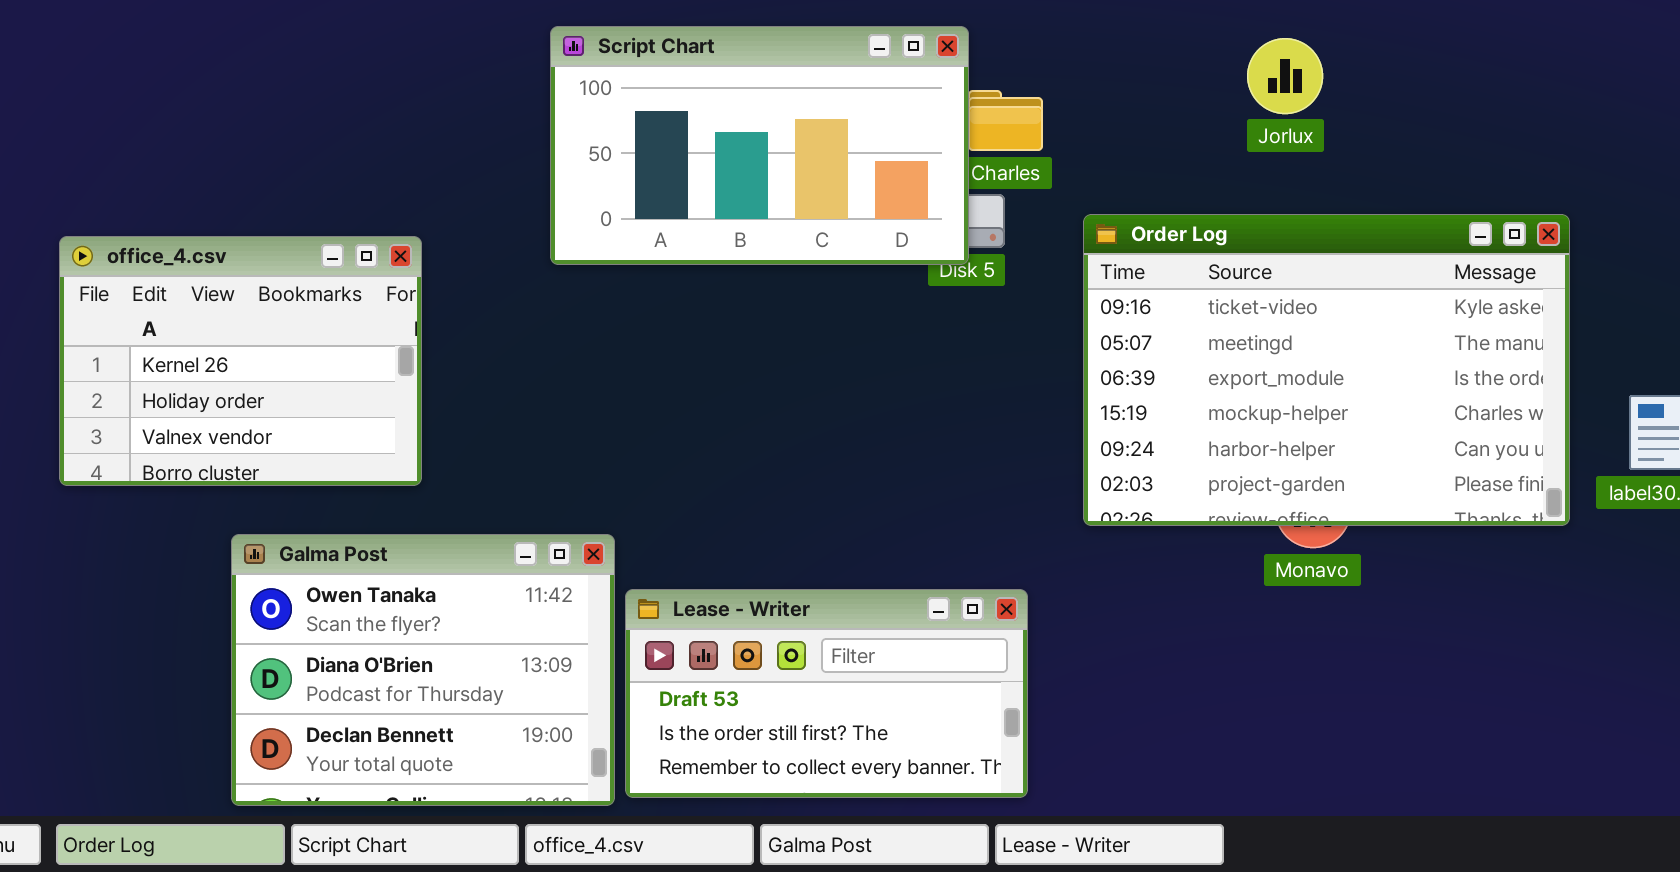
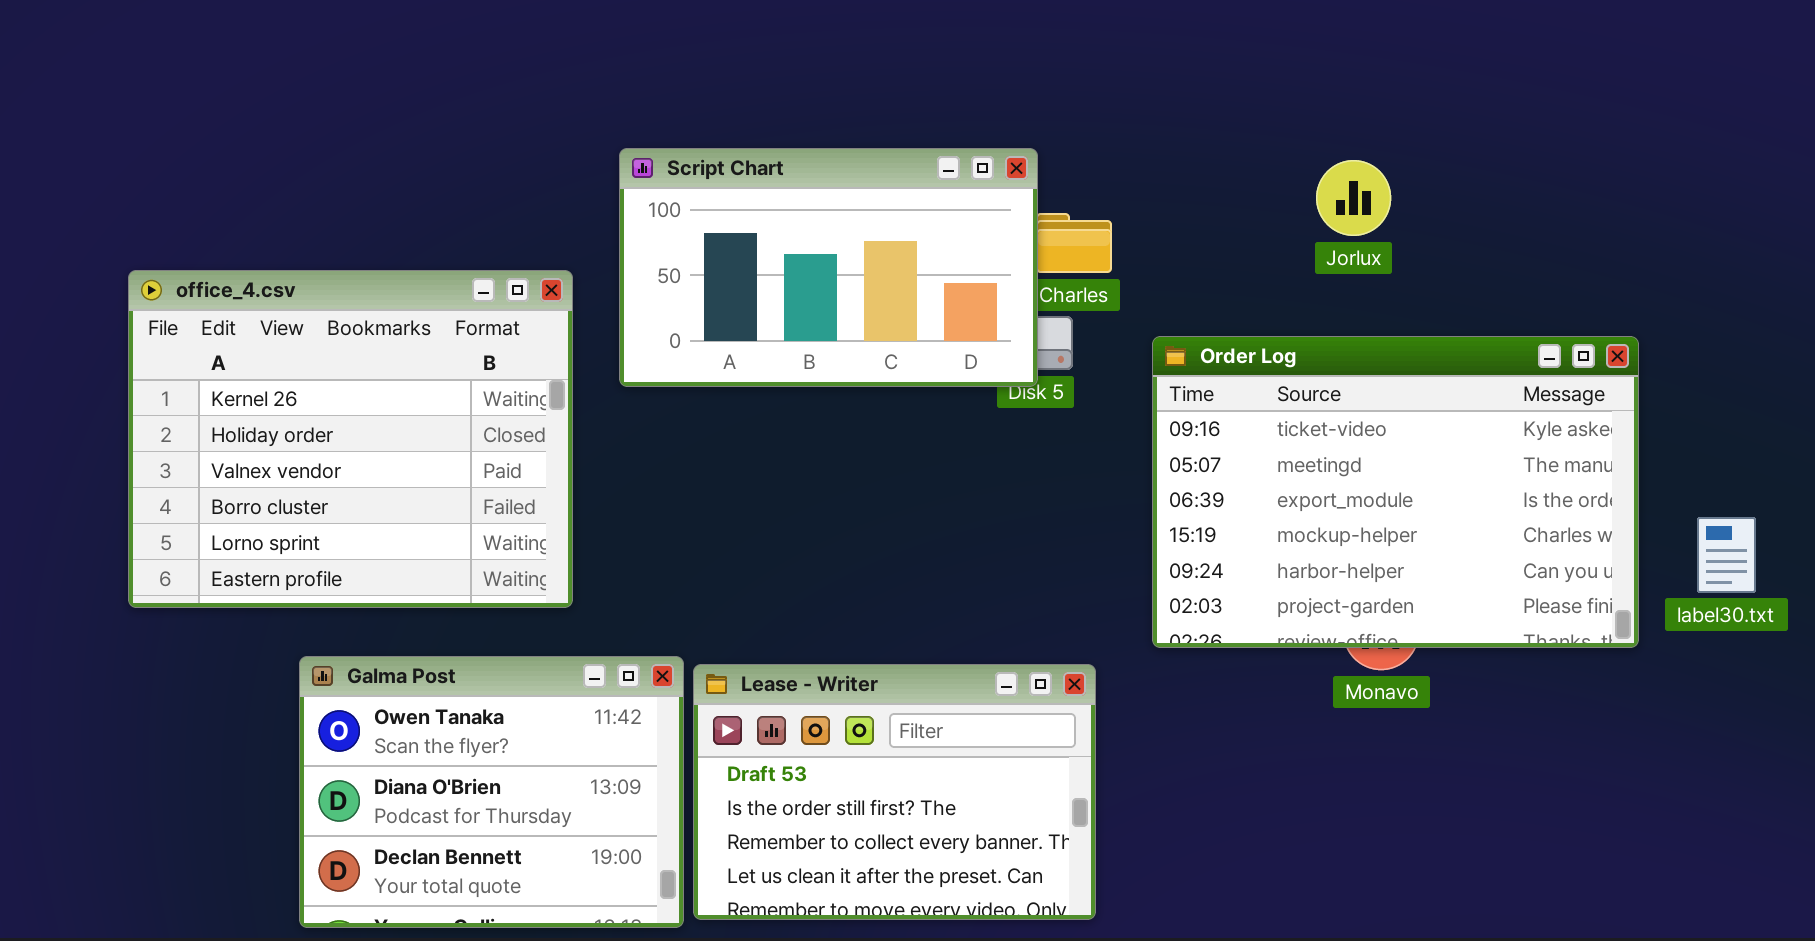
office_4.csv: [59,236,422,486] -> [128,270,573,608], resized
Lease - Writer: [625,589,1028,798] -> [693,664,1096,920], resized

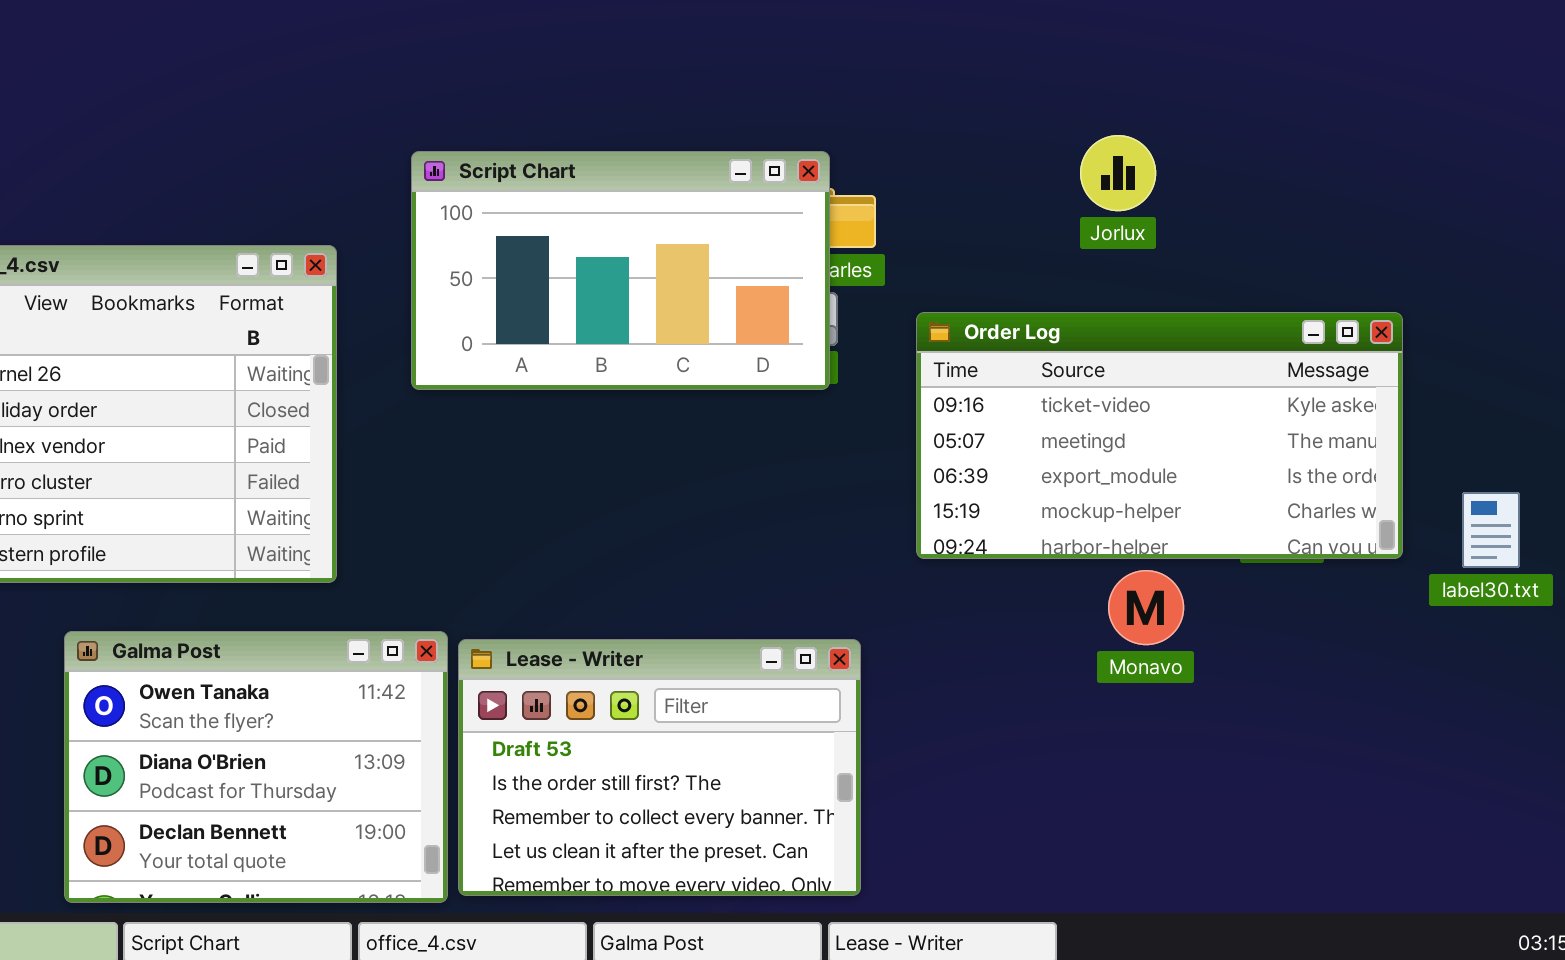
Script Chart: [619,148,1038,387] -> [411,151,830,390], moved
Order Log: [1152,336,1639,648] -> [916,312,1403,559], resized

